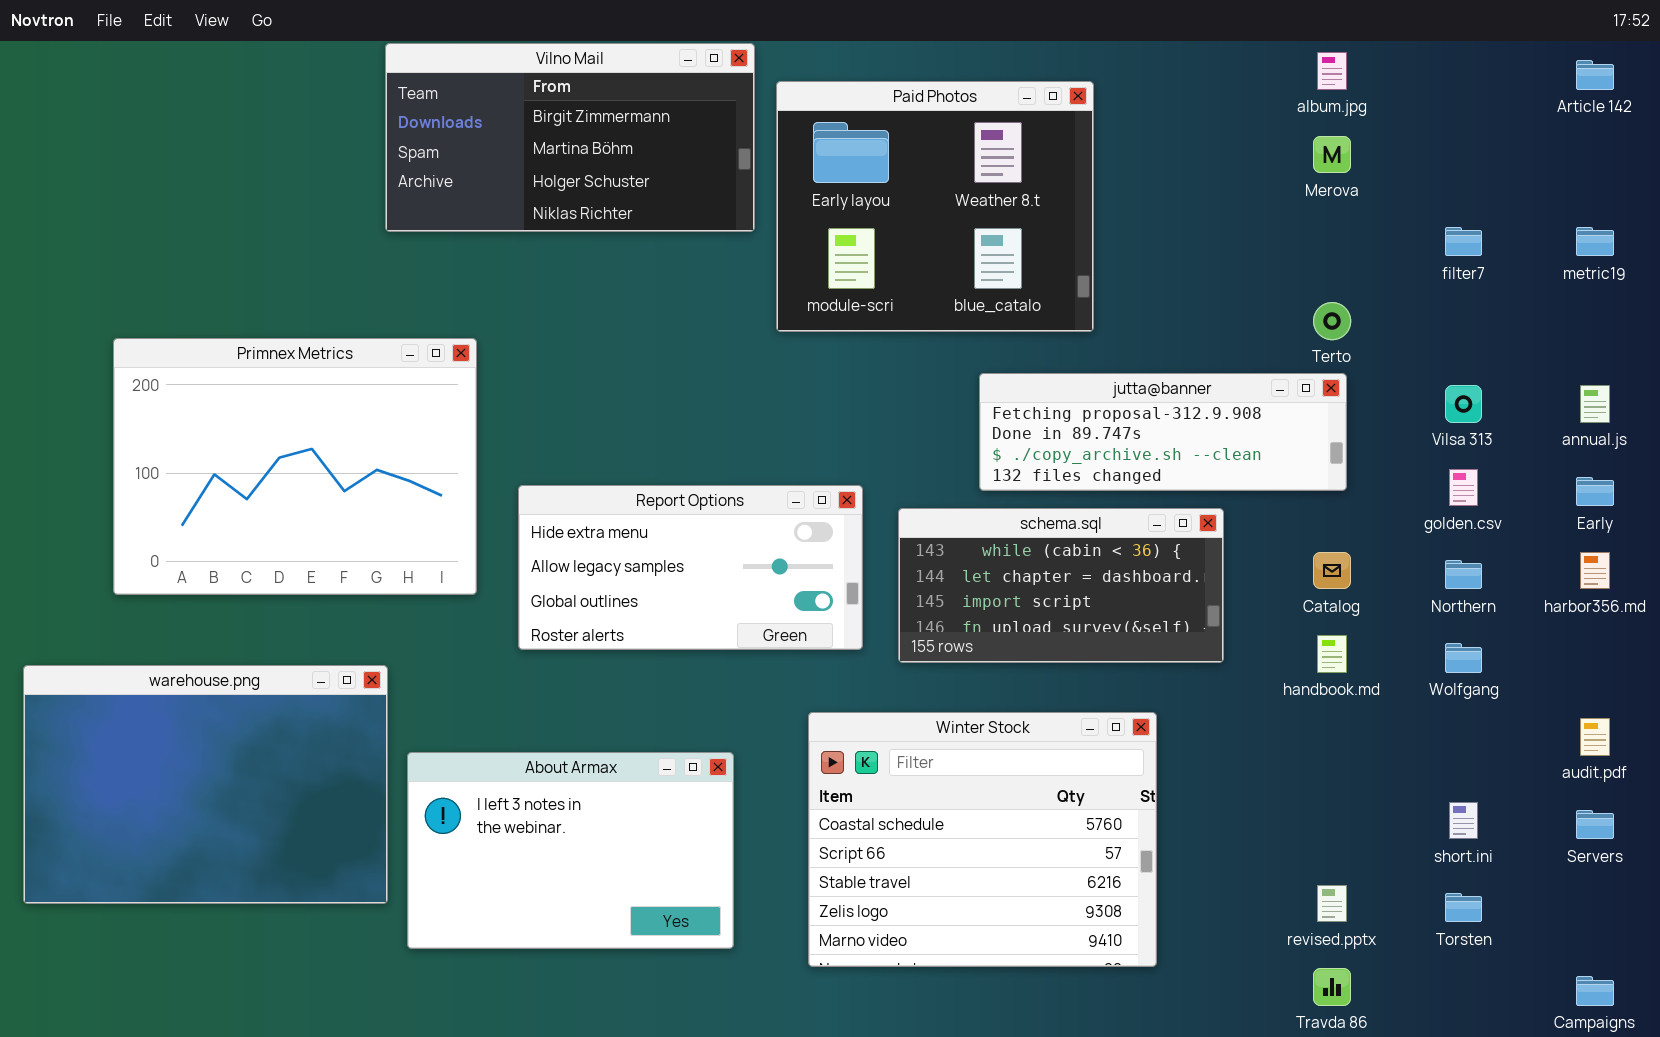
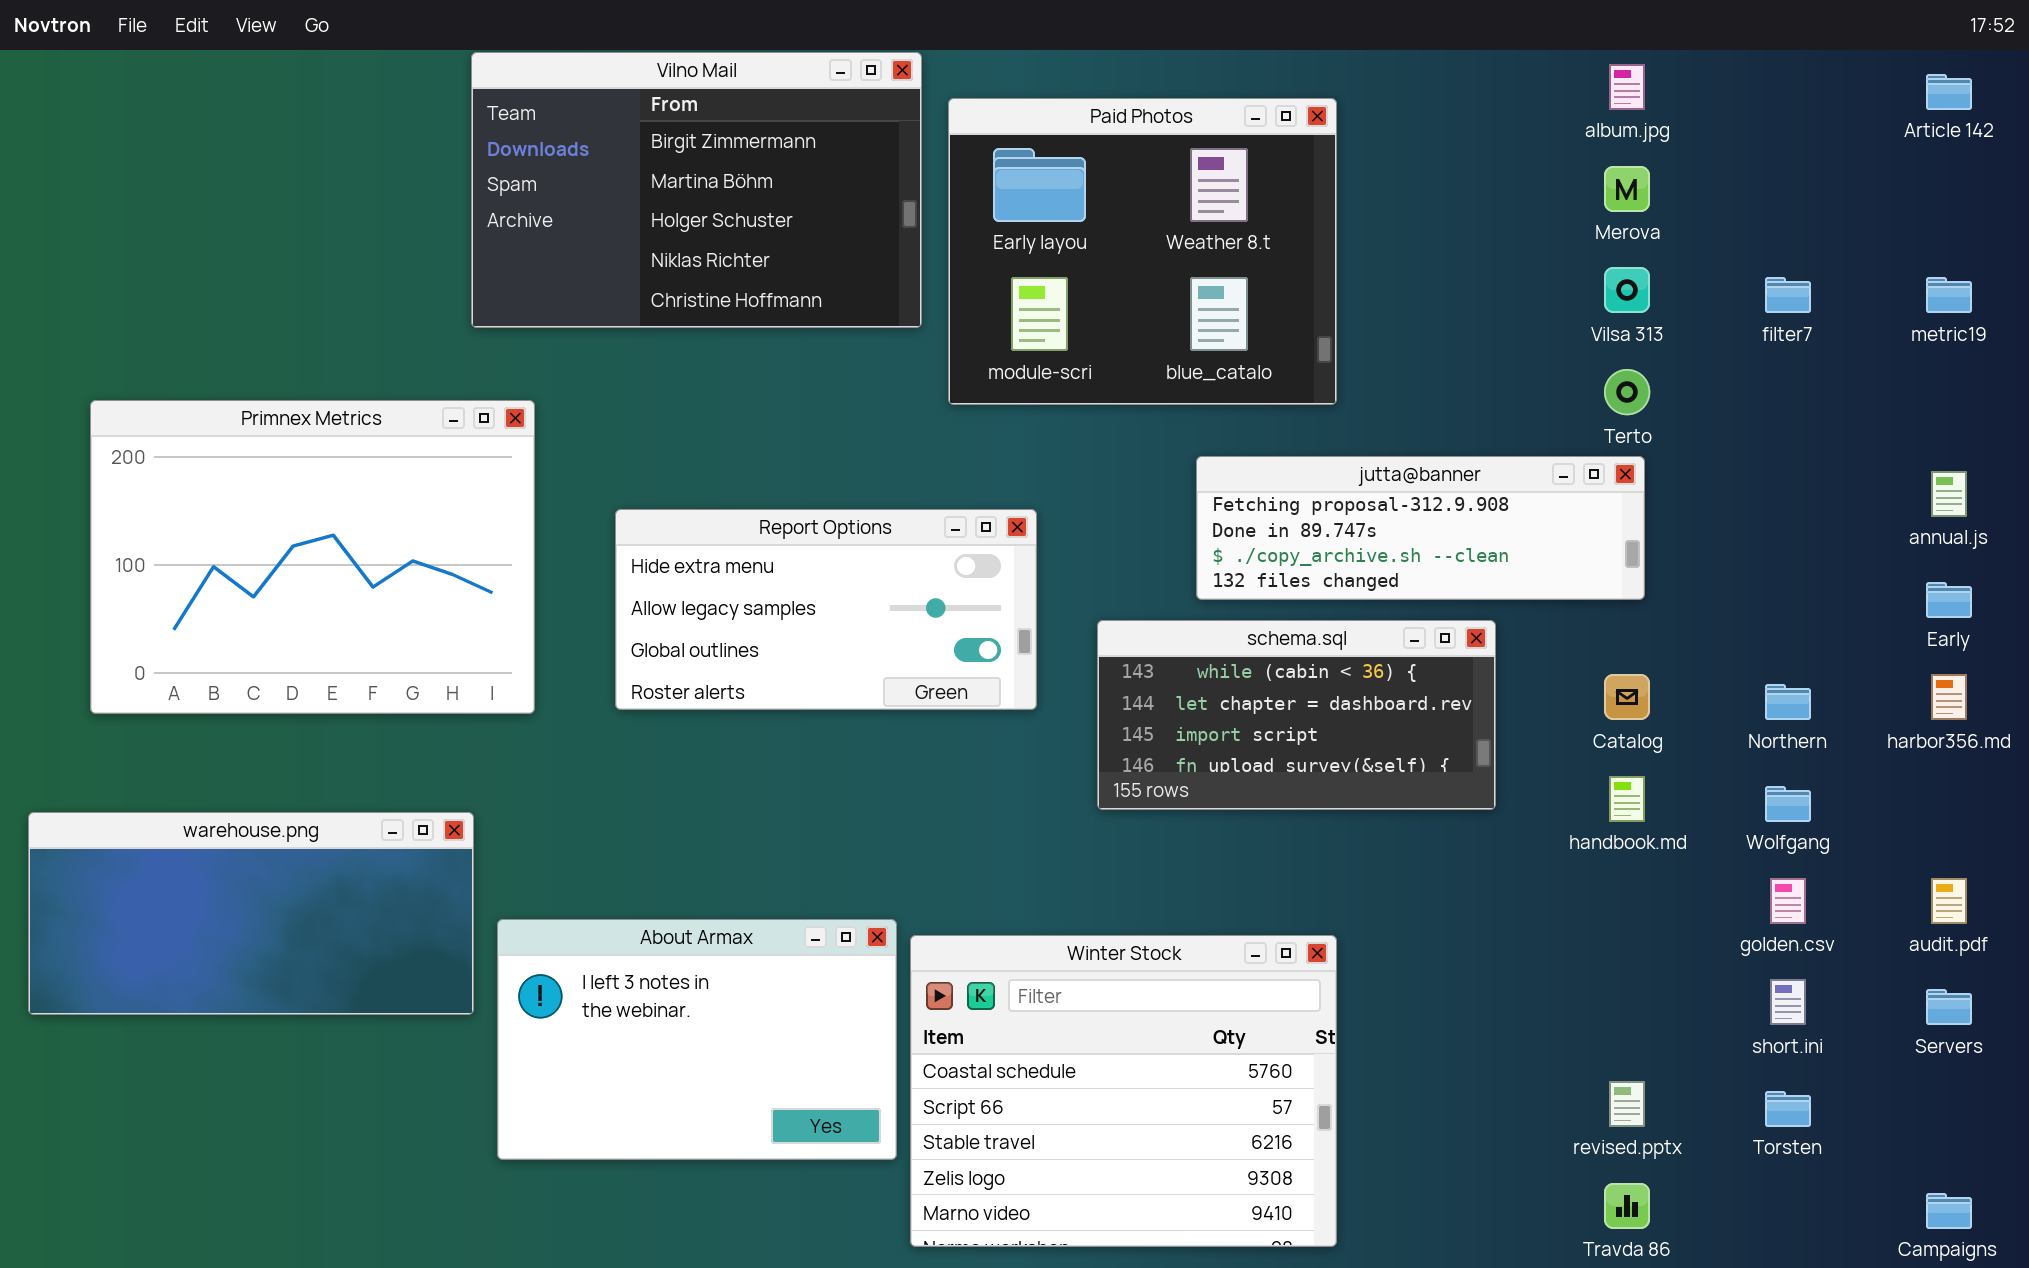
Vilno Mail: [385,43,755,232] -> [471,52,922,328], resized
Primnex Metrics: [113,338,477,595] -> [90,400,535,714], moved
Vilsa 313: [1445,385,1482,423] -> [1604,267,1650,313], moved
golden.csv: [1449,469,1478,506] -> [1770,878,1806,924], moved
Report Options: [518,485,863,650] -> [615,509,1037,710], moved
warehouse.png: [23,665,388,904] -> [28,812,474,1015], resized
Winter Stock: [808,712,1157,967] -> [910,935,1337,1247], moved

